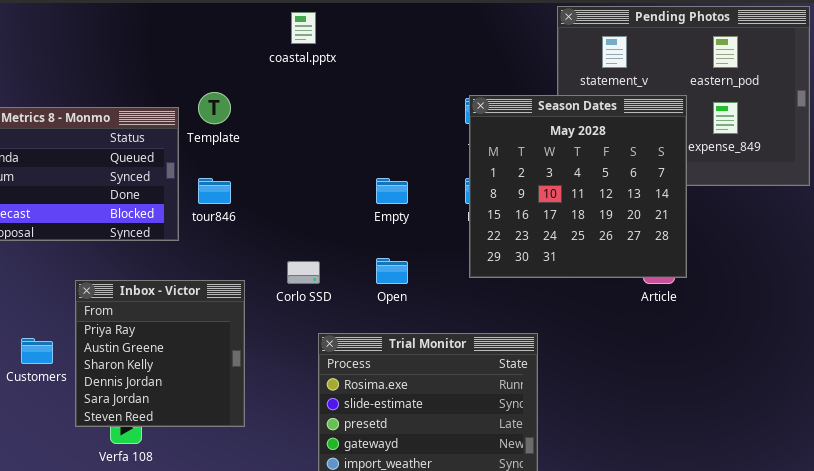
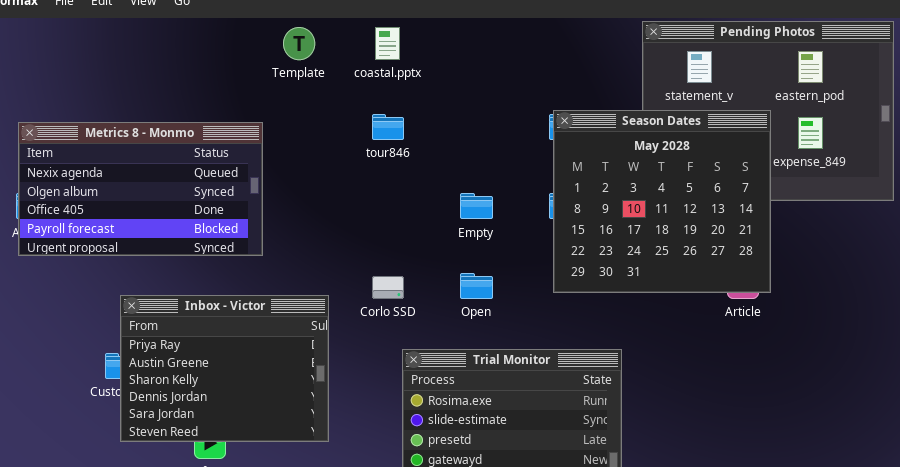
Template: [198,92,231,124] -> [283,27,315,60], moved
tour846: [198,178,231,204] -> [372,114,404,140], moved
Inbox - Victor: [75,280,245,427] -> [120,295,329,442], resized

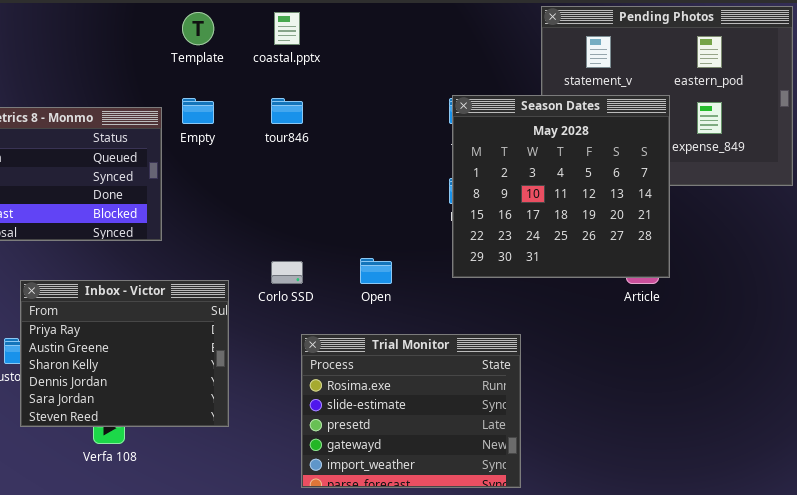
Empty: [460,193,493,219] -> [182,98,214,124], moved

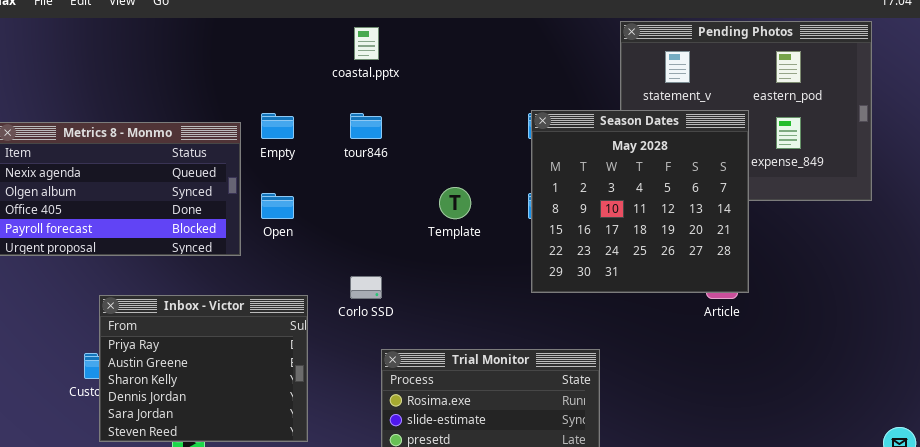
Template: [182,12,214,45] -> [439,187,471,219], moved
Open: [360,258,392,284] -> [261,193,294,219], moved

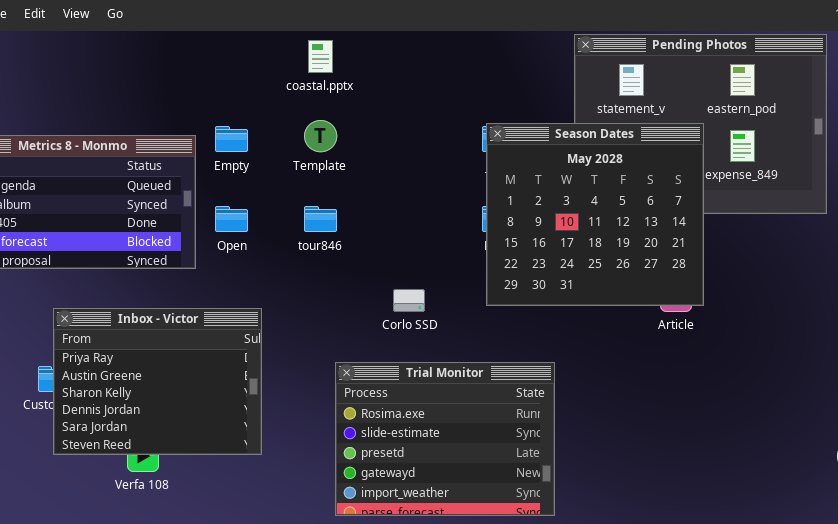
tour846: [350,113,382,139] -> [304,206,337,232], moved
Template: [439,187,471,219] -> [304,120,337,152], moved
Corlo SSD: [350,276,382,299] -> [393,289,425,312], moved

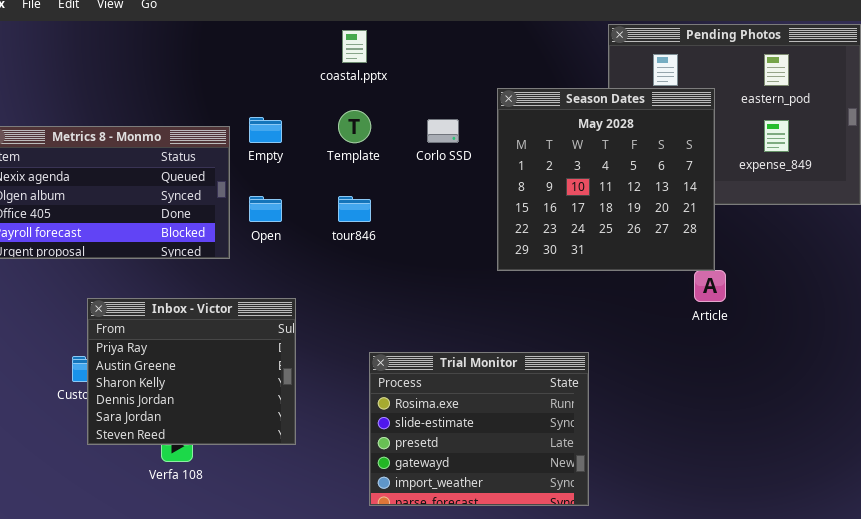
Season Dates: [486,123,704,306] -> [497,88,715,271], moved
Corlo SSD: [393,289,425,312] -> [427,119,459,143], moved

